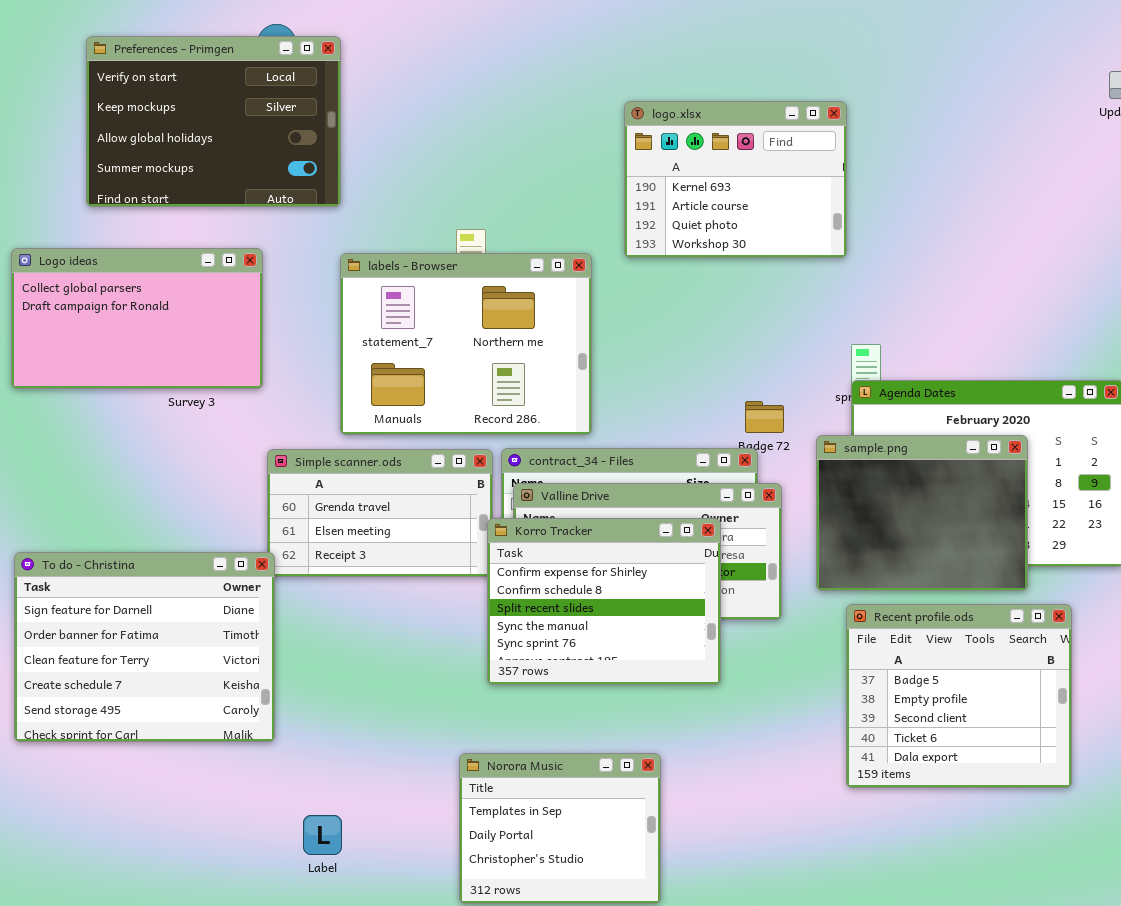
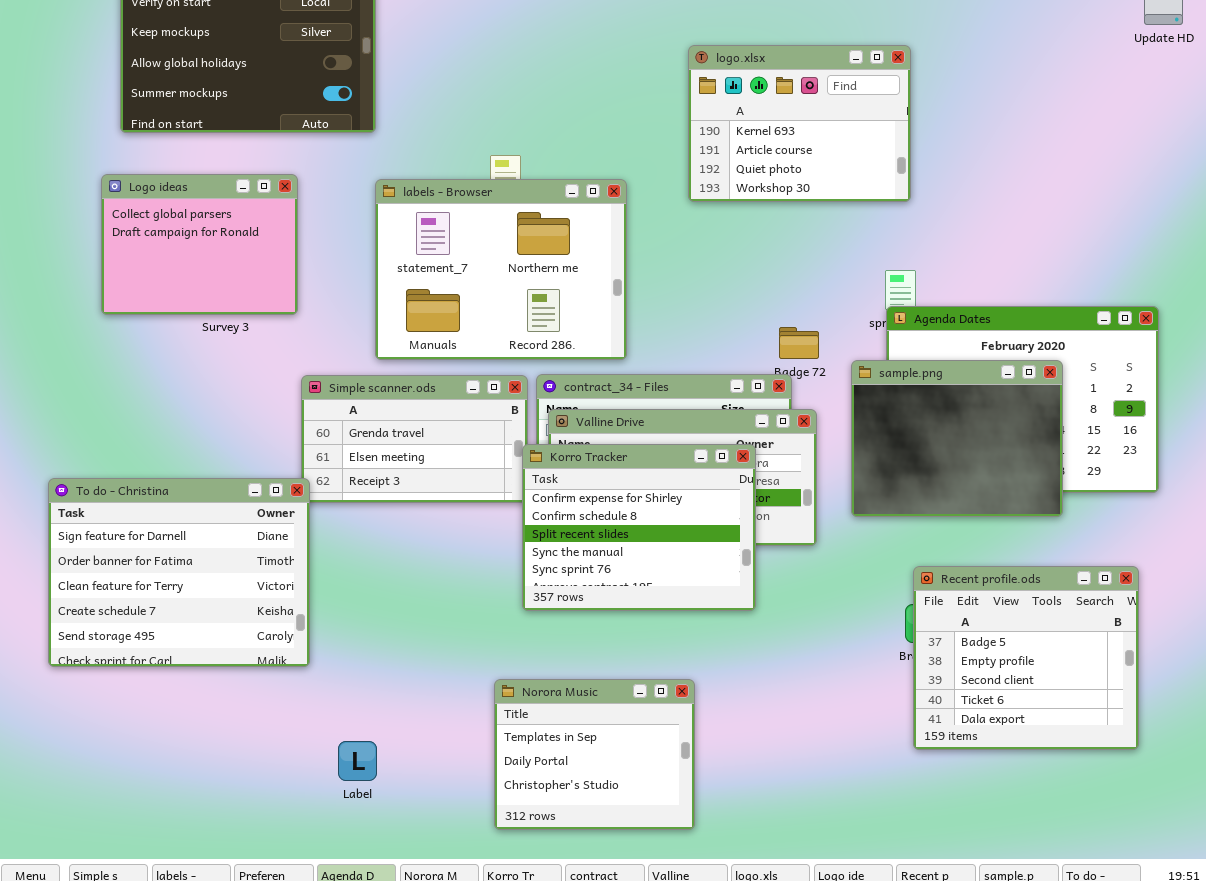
logo.xlsx: [624,101,847,258] -> [688,45,911,202], moved
Logo ideas: [11,248,263,389] -> [101,174,298,315], resized
Recent profile.ods: [846,604,1072,788] -> [913,566,1139,750], moved

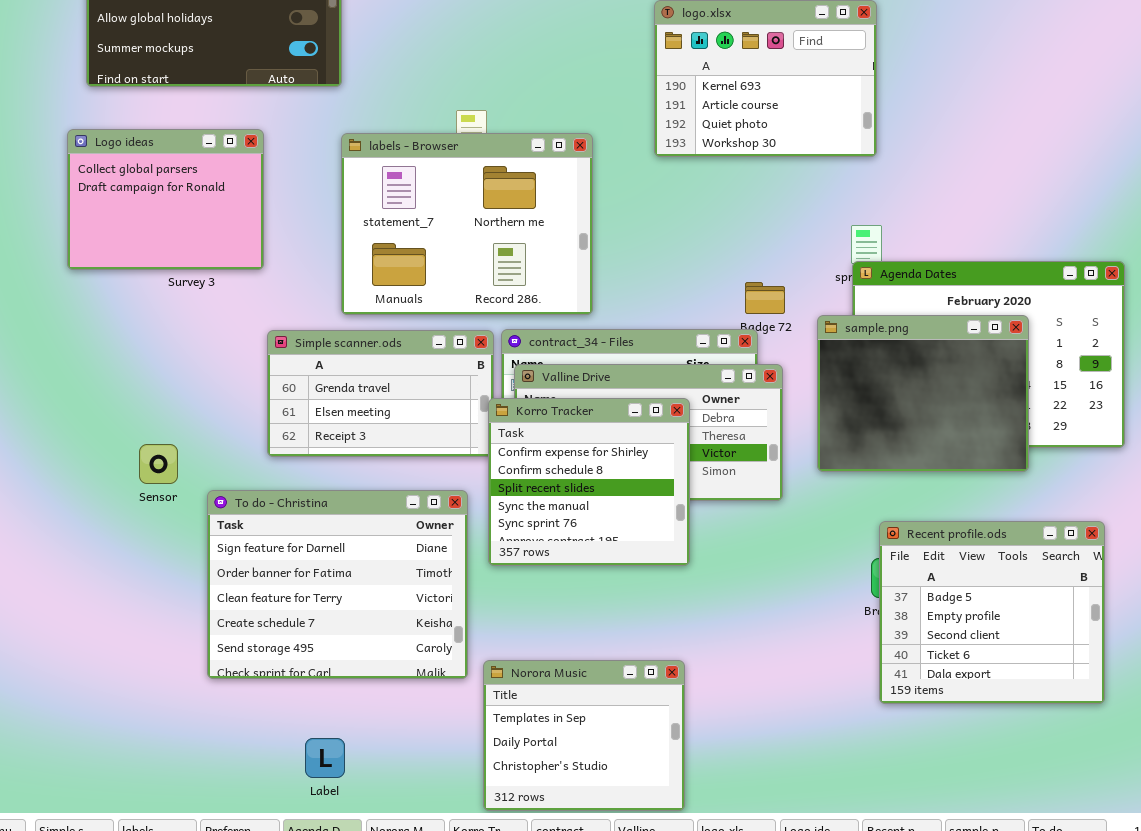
Korro Tracker: [522,444,756,611] -> [488,398,690,566], resized
To do - Christina: [48,478,310,667] -> [207,490,468,679], moved
Norora Music: [494,679,695,830] -> [483,660,685,811], moved
Label: [338,741,377,781] -> [305,738,345,778], moved

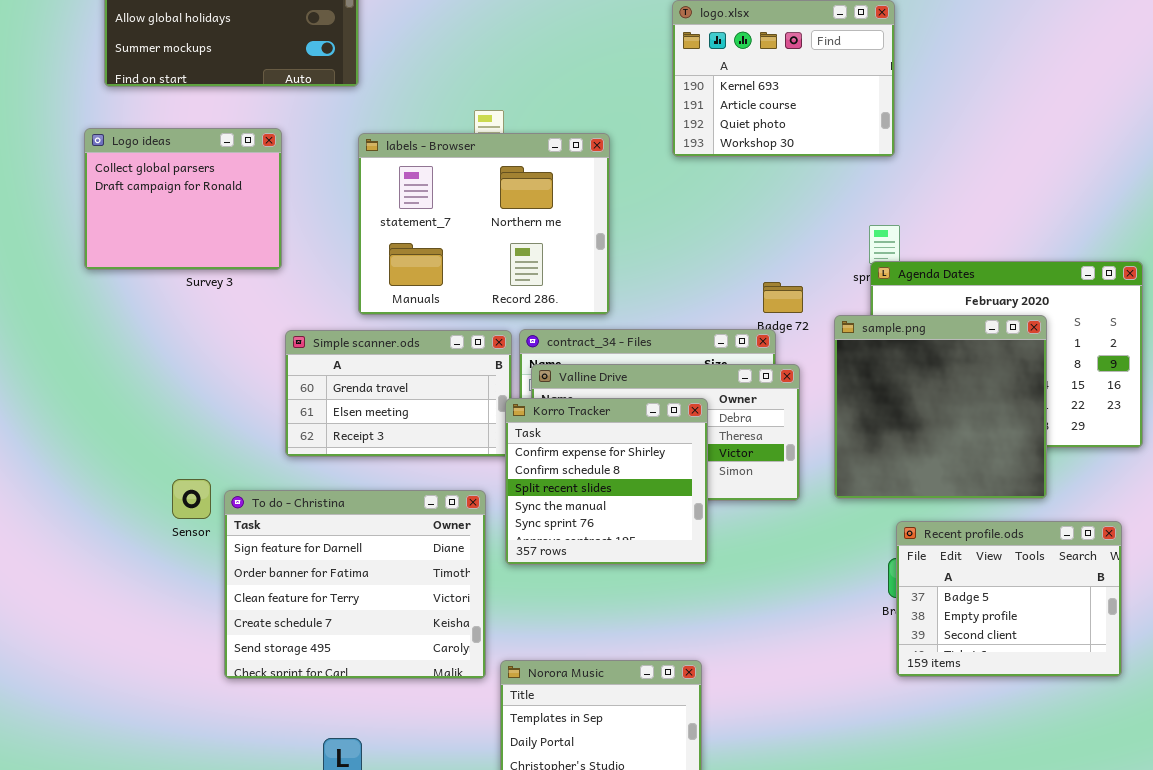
sample.png: [817,315,1029,472] -> [834,315,1047,499], resized
Sensor: [139,444,178,484] -> [172,479,211,519], moved
Recent profile.ods: [879,521,1105,704] -> [896,521,1122,677], resized

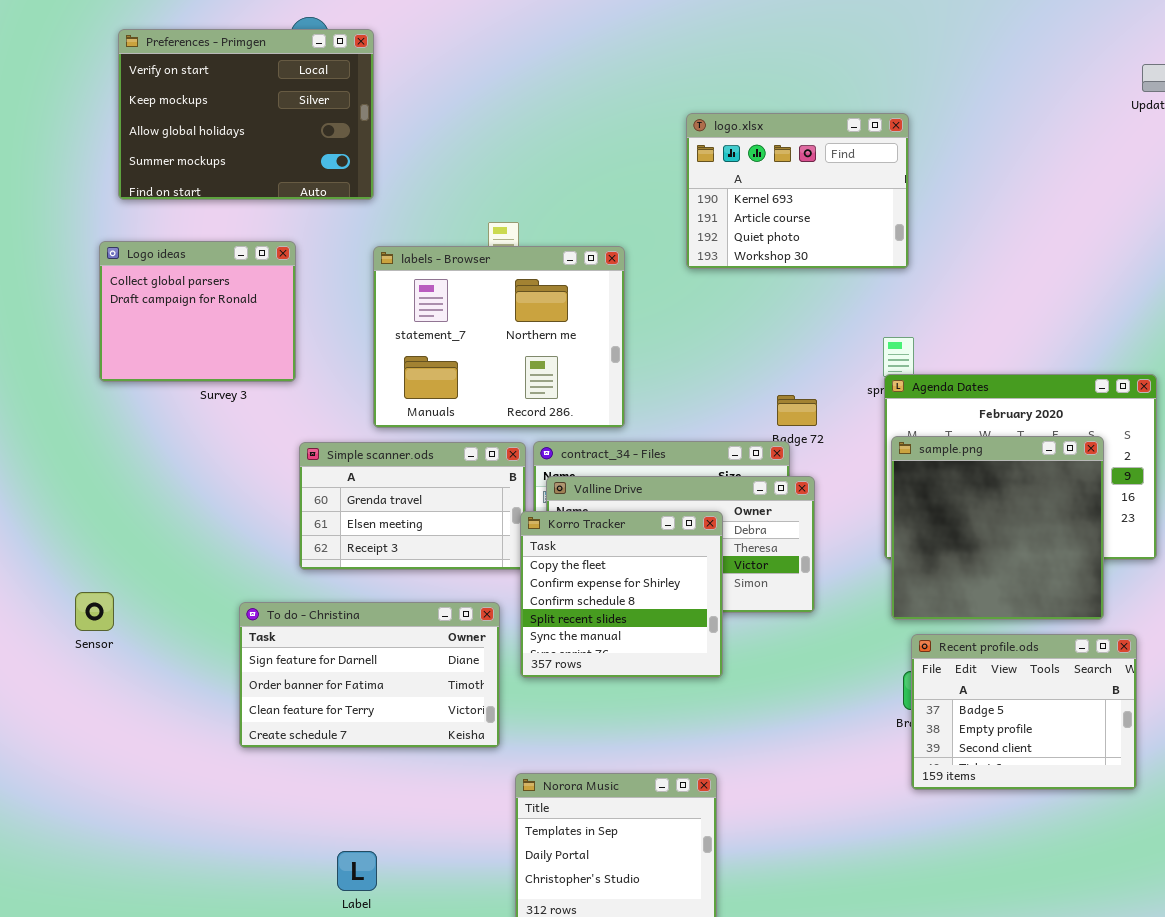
sample.png: [834,315,1047,499] -> [891,436,1104,620], moved
Korro Tracker: [505,398,708,565] -> [520,511,723,678], scrolled up 1 row
Sensor: [172,479,211,519] -> [75,592,114,631], moved
To do - Christina: [224,490,486,679] -> [239,602,500,748], resized

